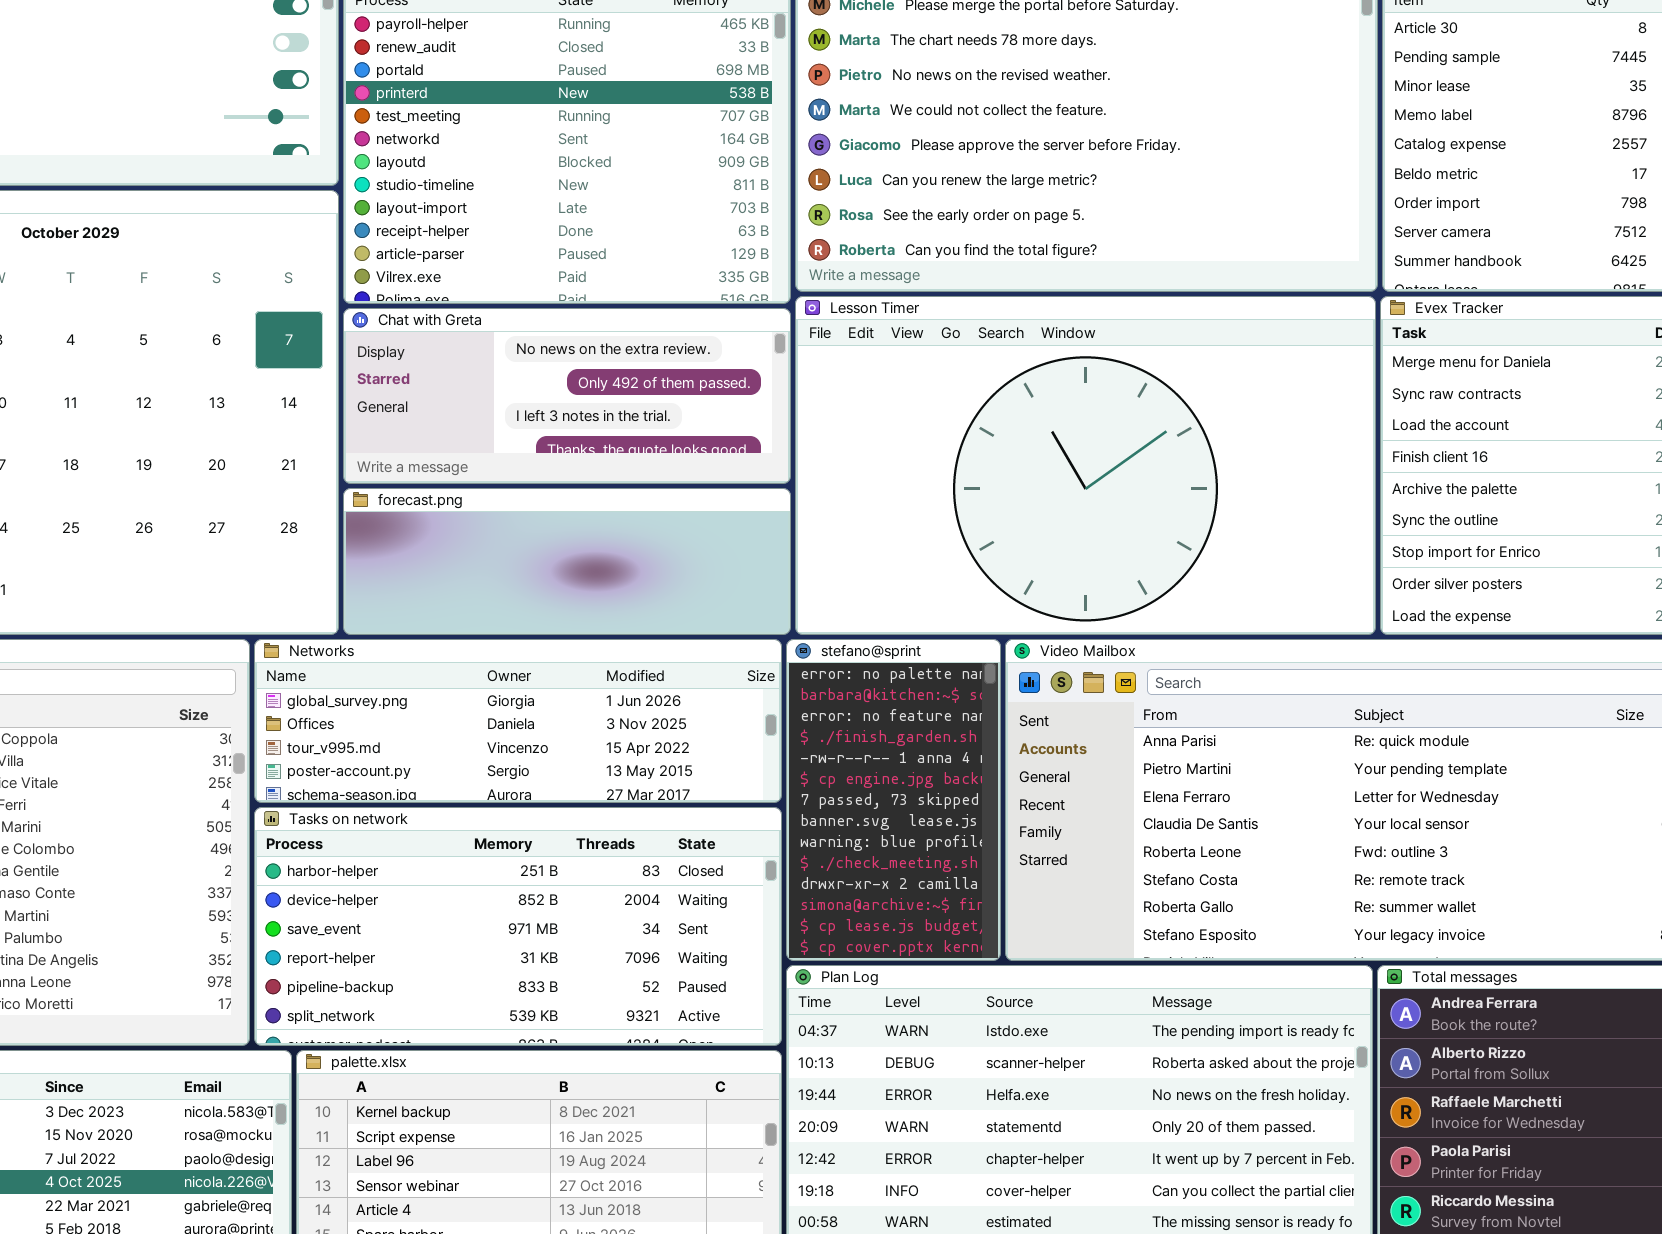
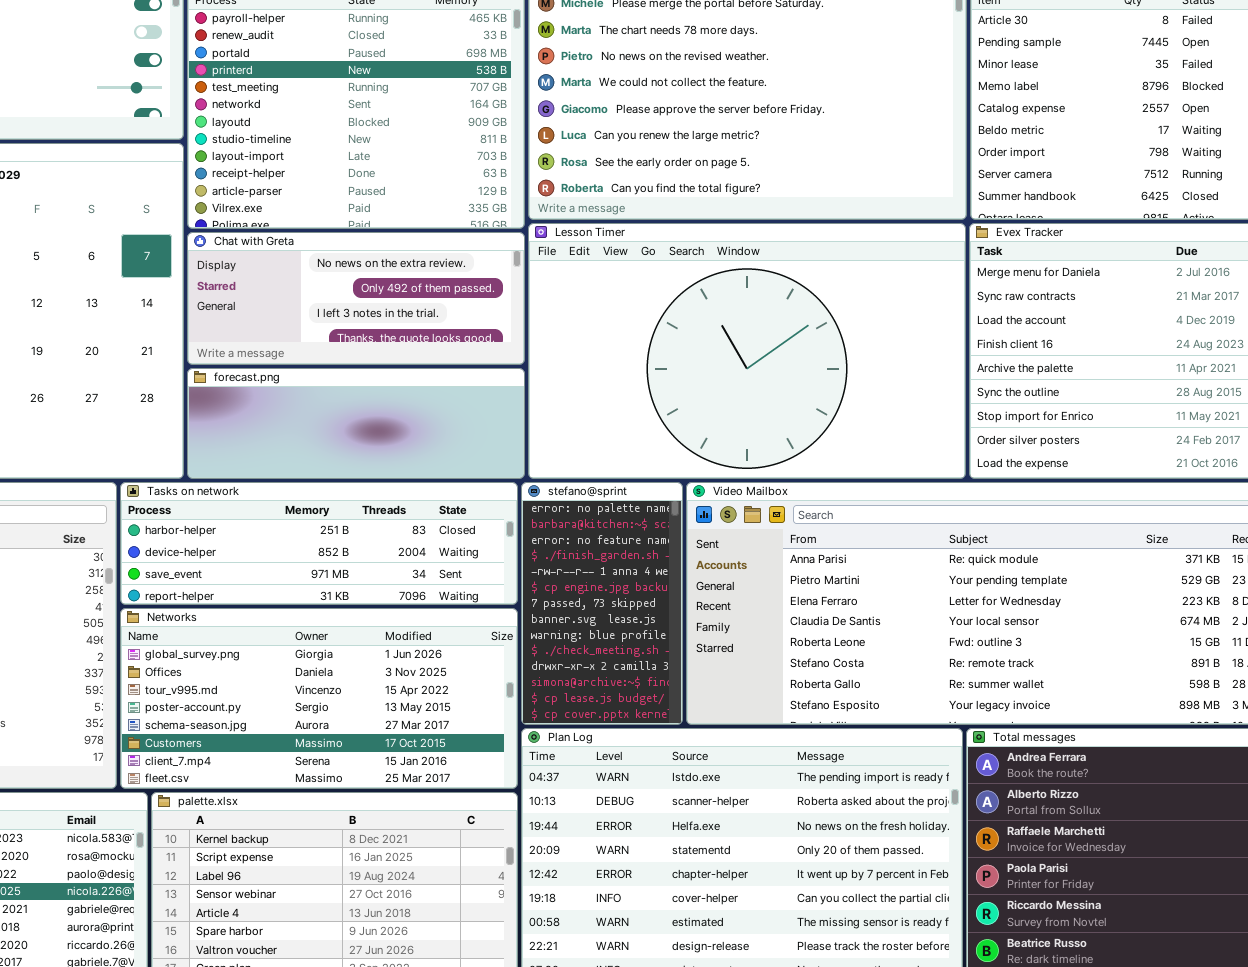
Networks: [254,639,782,803] -> [120,608,518,789], moved, resized
Tasks on network: [254,807,782,1046] -> [120,482,518,605], moved, resized

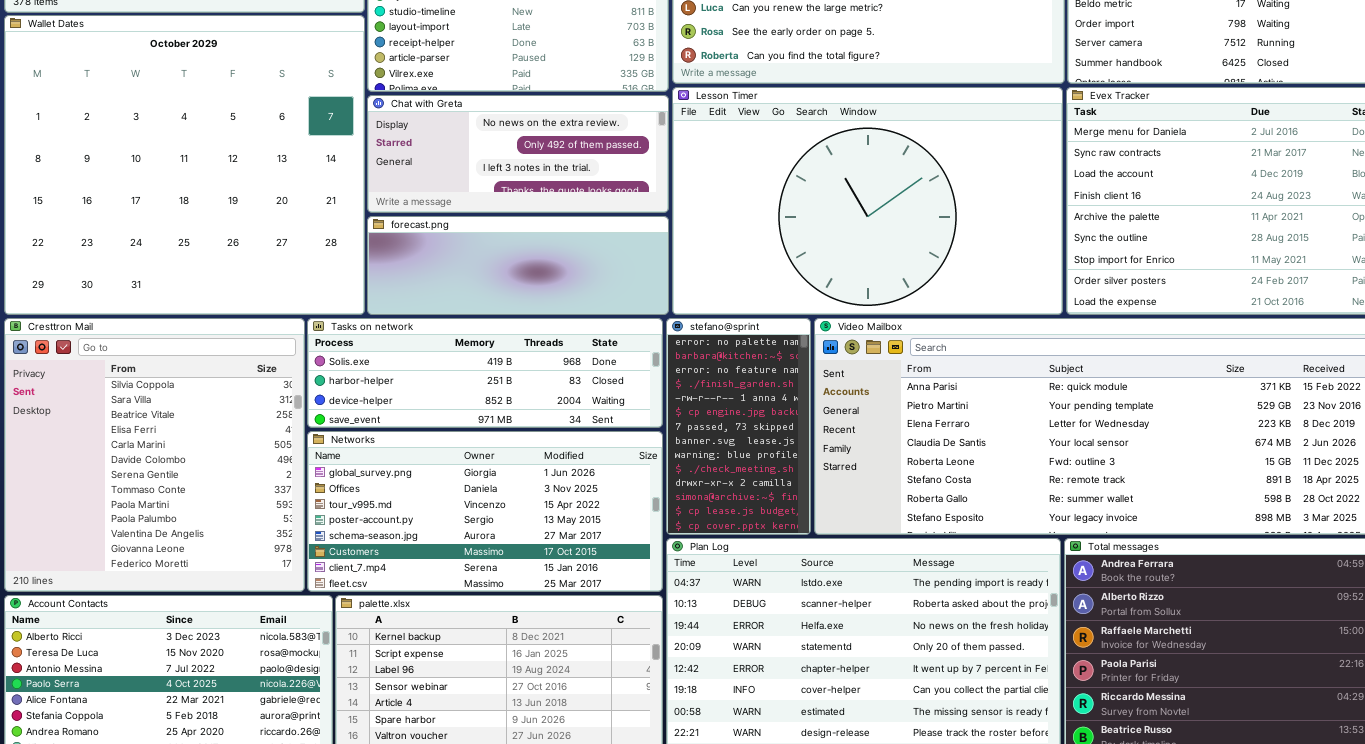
Tasks on network: [120,482,518,605] -> [307,318,663,428], scrolled up 1 row

